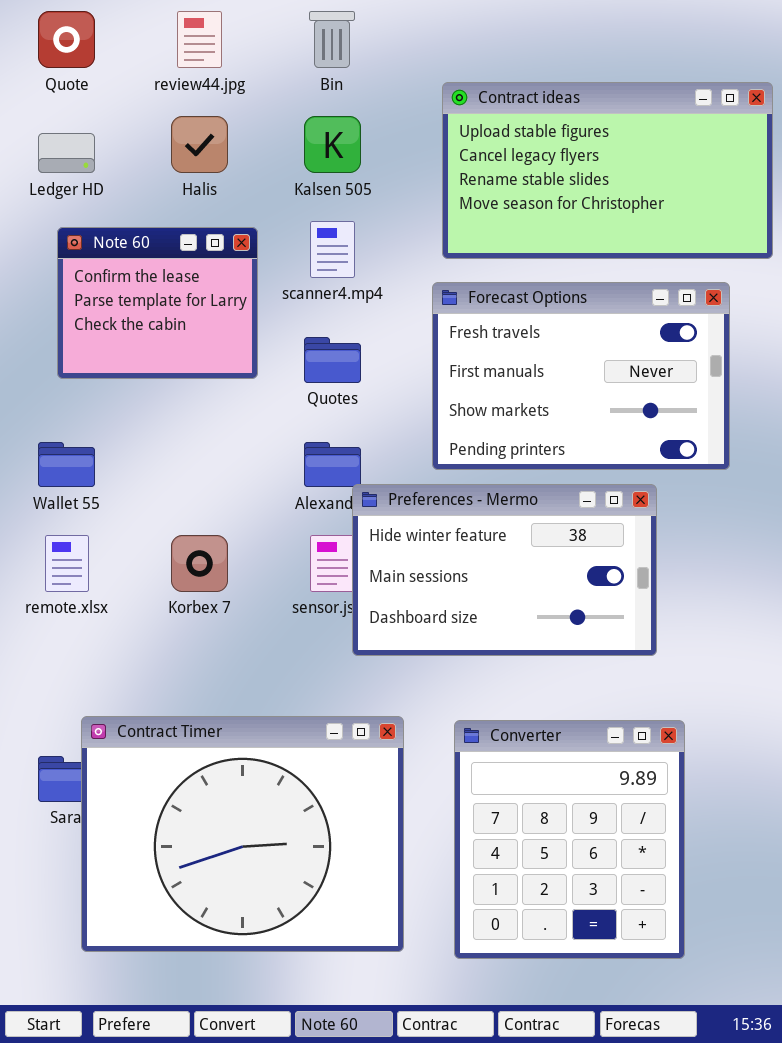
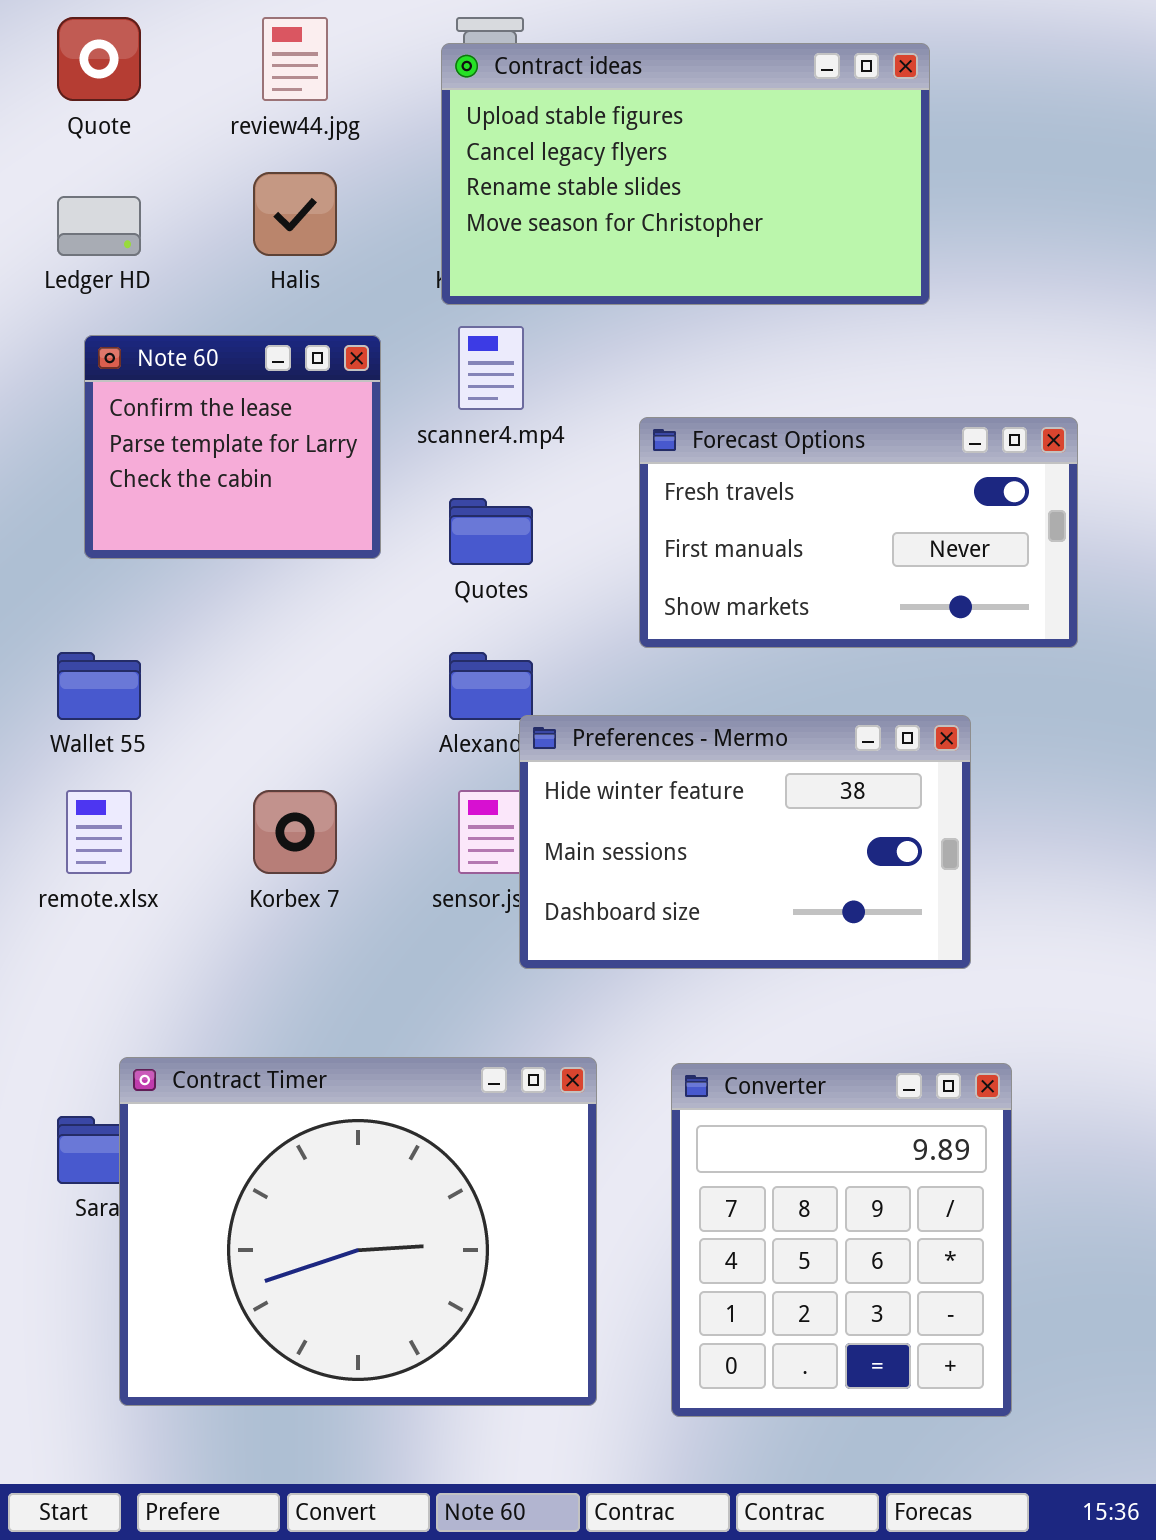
Contract ideas: [442,82,773,259] -> [441,43,930,305], moved
Forecast Options: [432,282,730,470] -> [639,417,1078,648], resized

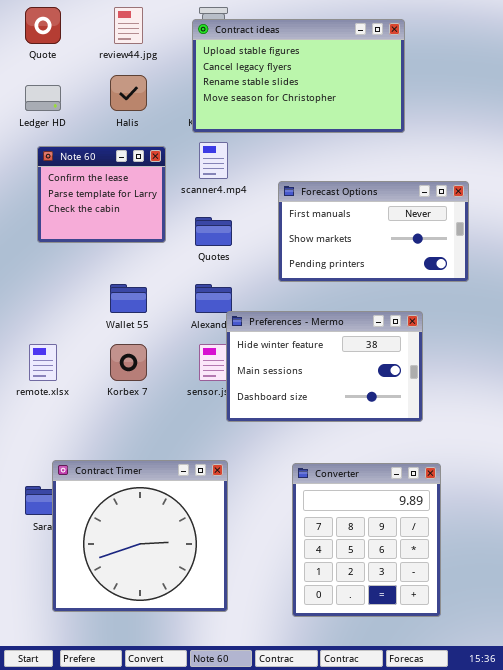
Forecast Options: [639,417,1078,648] -> [278,181,469,282], scrolled down 1 row
Wallet 55: [57,652,141,720] -> [110,284,147,313], moved
Contract Timer: [119,1057,597,1406] -> [52,460,228,612], resized

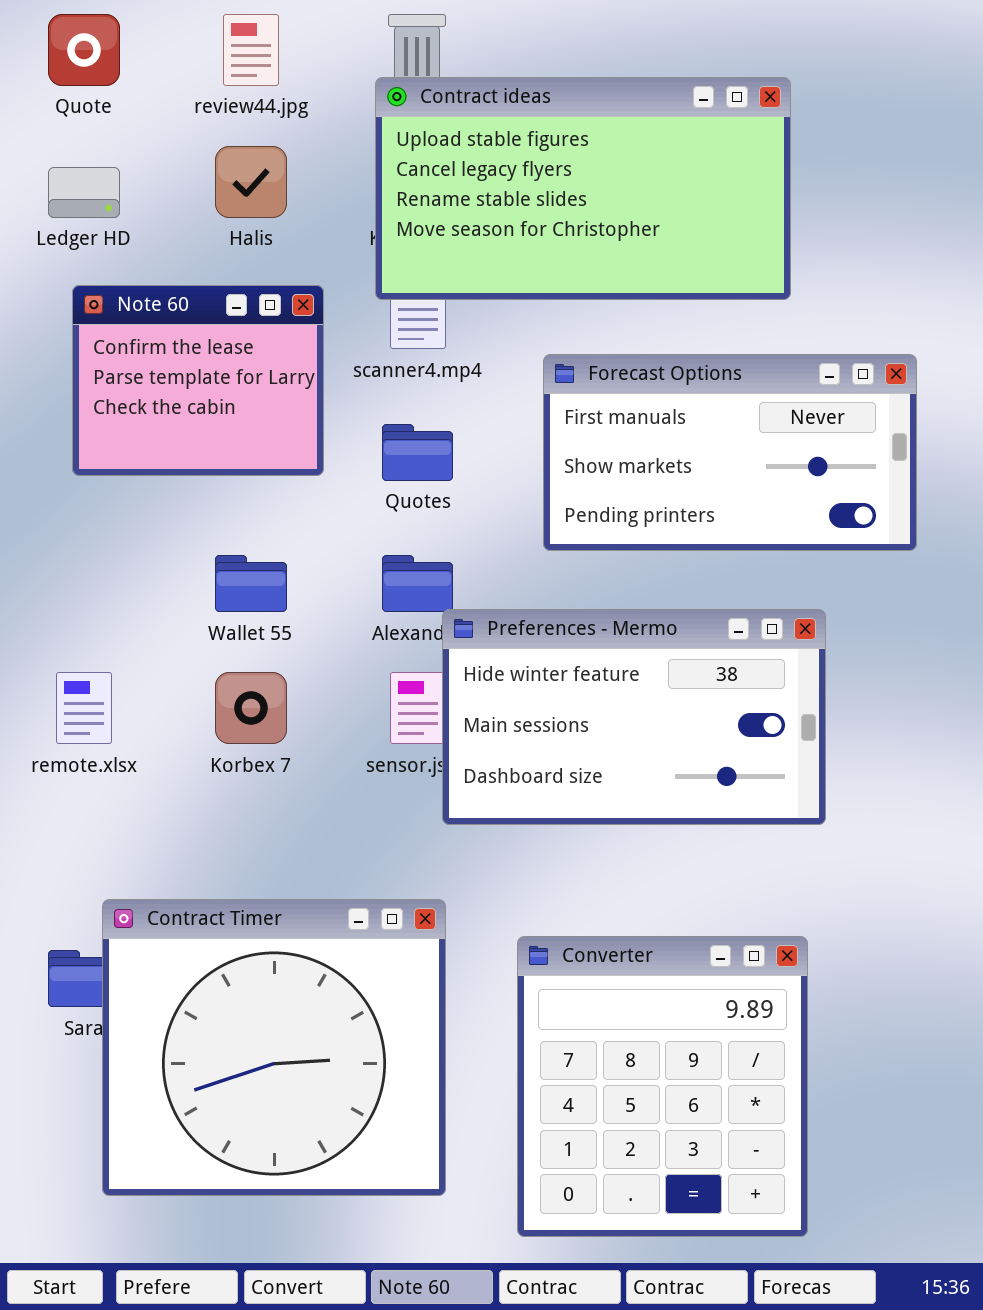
Contract ideas: [192,19,405,133] -> [375,77,791,300], moved
Converter: [292,463,441,617] -> [517,936,808,1237], moved

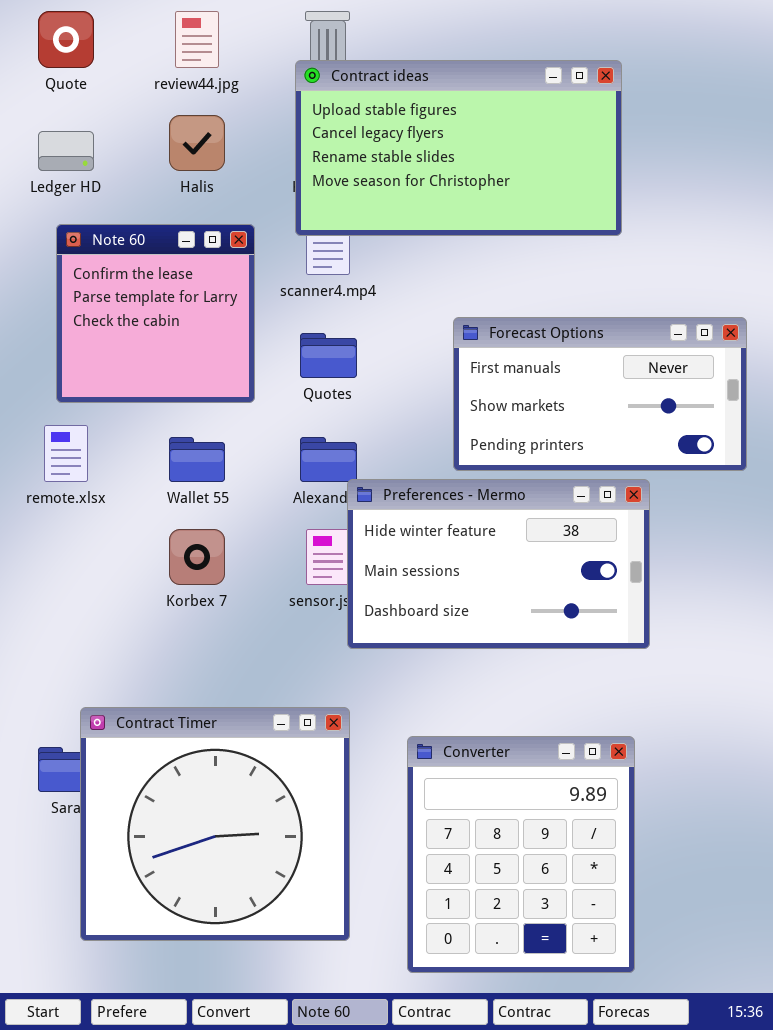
Note 60: [72,285,324,476] -> [56,224,255,403], resized
Forecast Options: [543,354,917,551] -> [453,317,747,471], moved
remote.xlsx: [56,672,112,744] -> [44,425,88,482], moved

